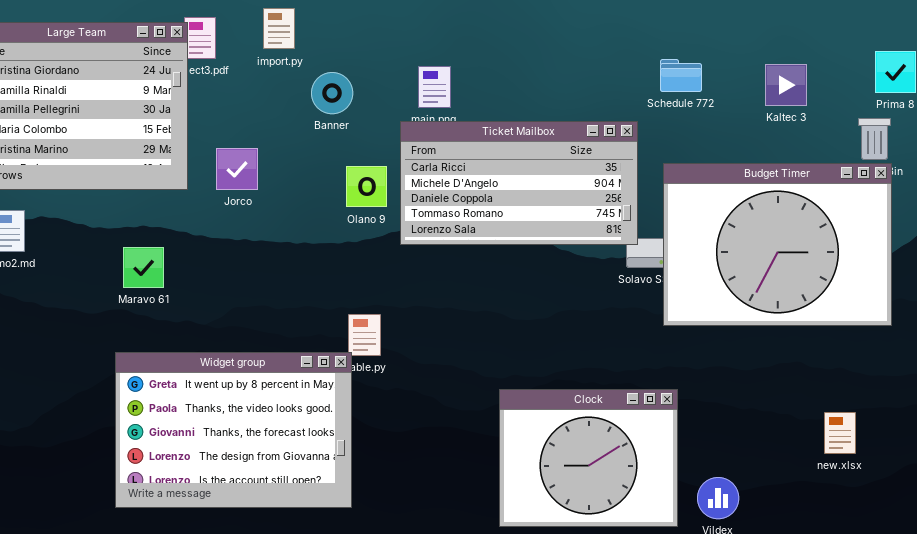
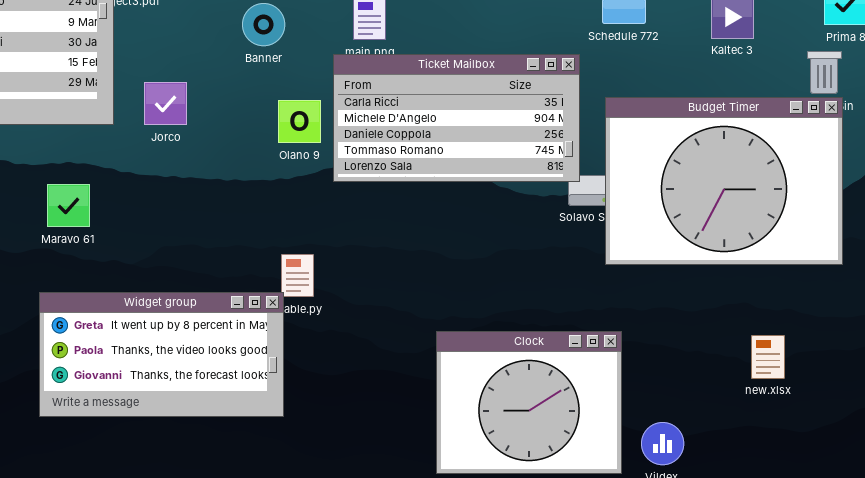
Widget group: [115,352,352,508] -> [39,292,284,417], resized
new.xlsx: [824,412,856,454] -> [751,335,785,379], moved

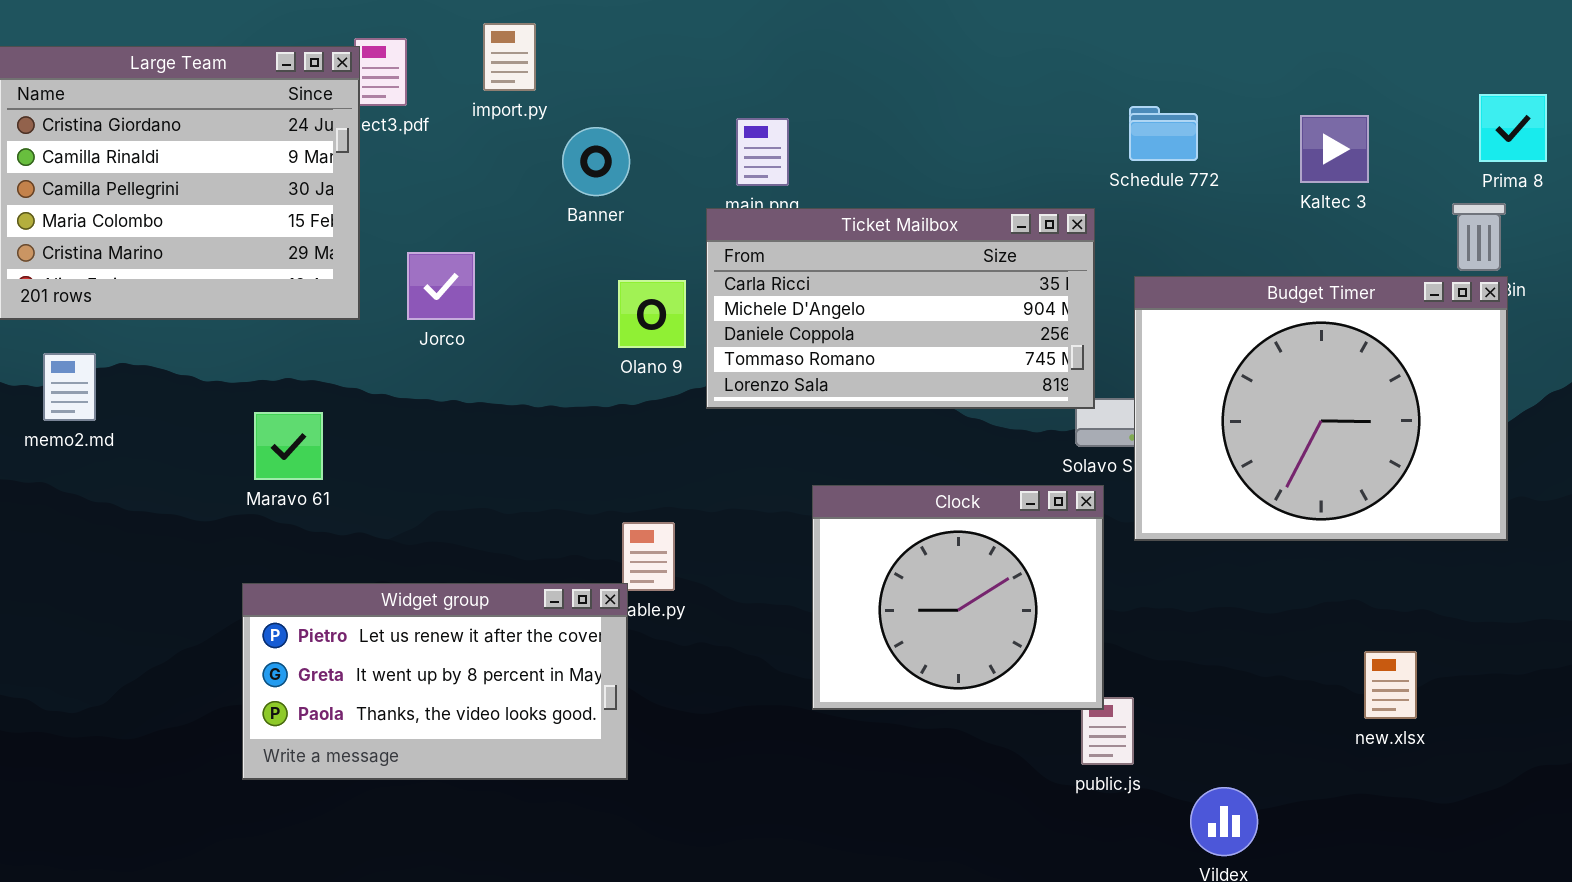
Widget group: [39,292,284,417] -> [242,583,628,780], scrolled up 1 row
Clock: [436,331,622,474] -> [812,485,1104,710], moved

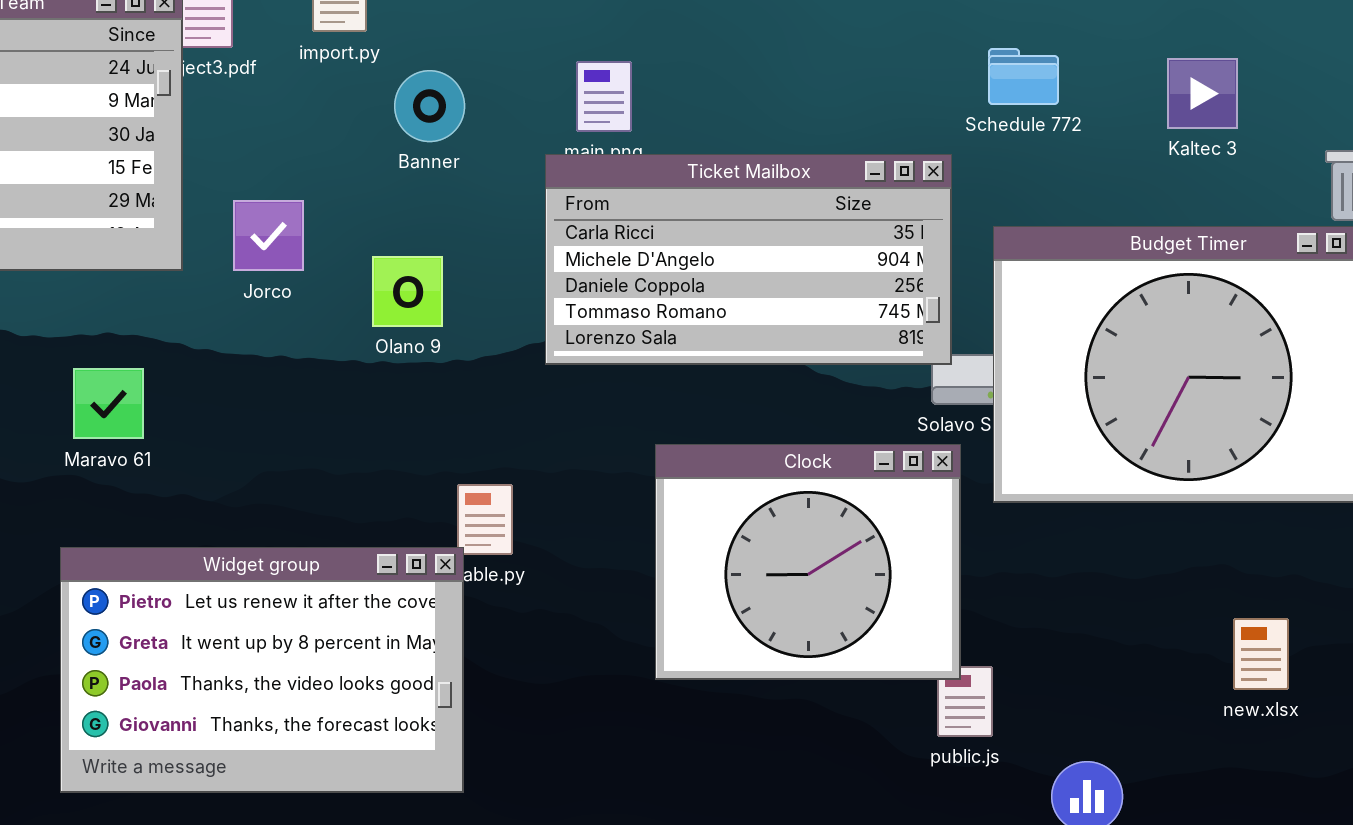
Olano 9: [618,280,686,348] -> [372,256,443,327], moved
Widget group: [242,583,628,780] -> [60,547,464,793], resized

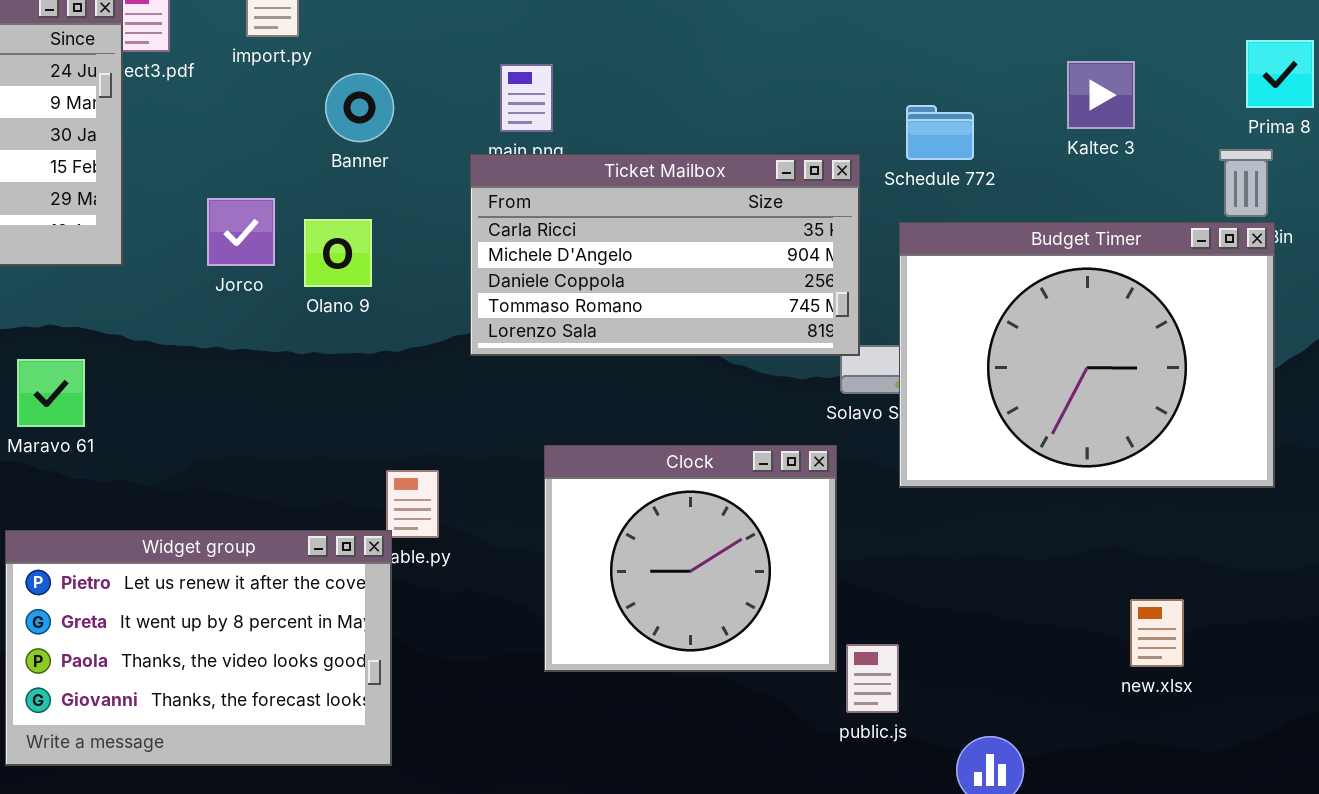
Schedule 772: [988,48,1059,105] -> [906,105,974,160], moved
Jorco: [233,200,304,271] -> [207,198,275,266], moved
Olano 9: [372,256,443,327] -> [304,219,372,287], moved
Clock: [655,444,961,680] -> [544,445,837,672], moved

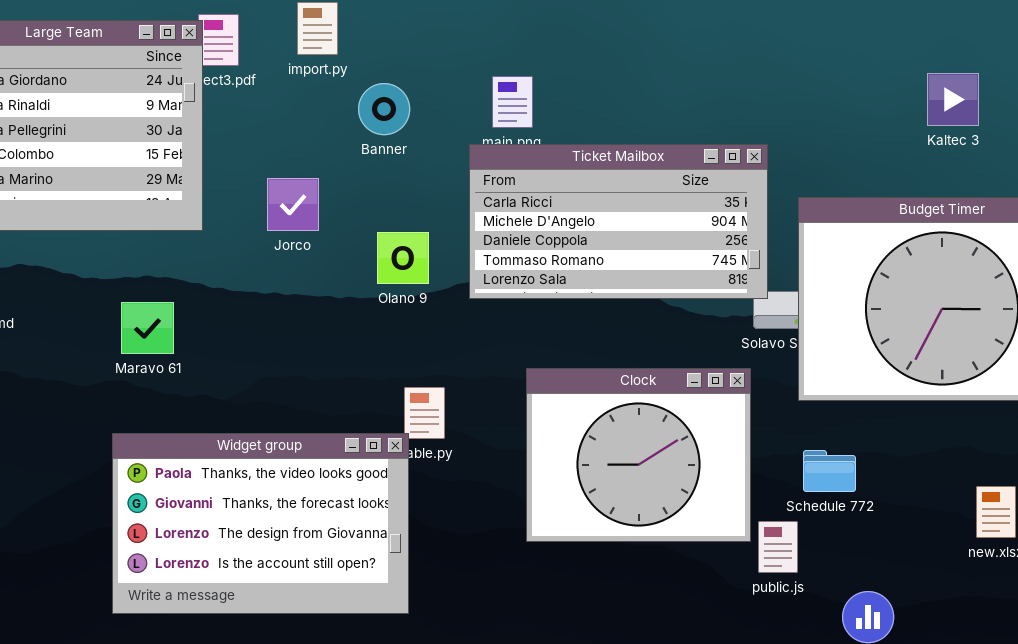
Schedule 772: [906,105,974,160] -> [803,450,856,492], moved
Olano 9: [304,219,372,287] -> [377,232,429,284], moved
Widget group: [5,530,392,766] -> [112,433,409,614], scrolled down 2 rows

